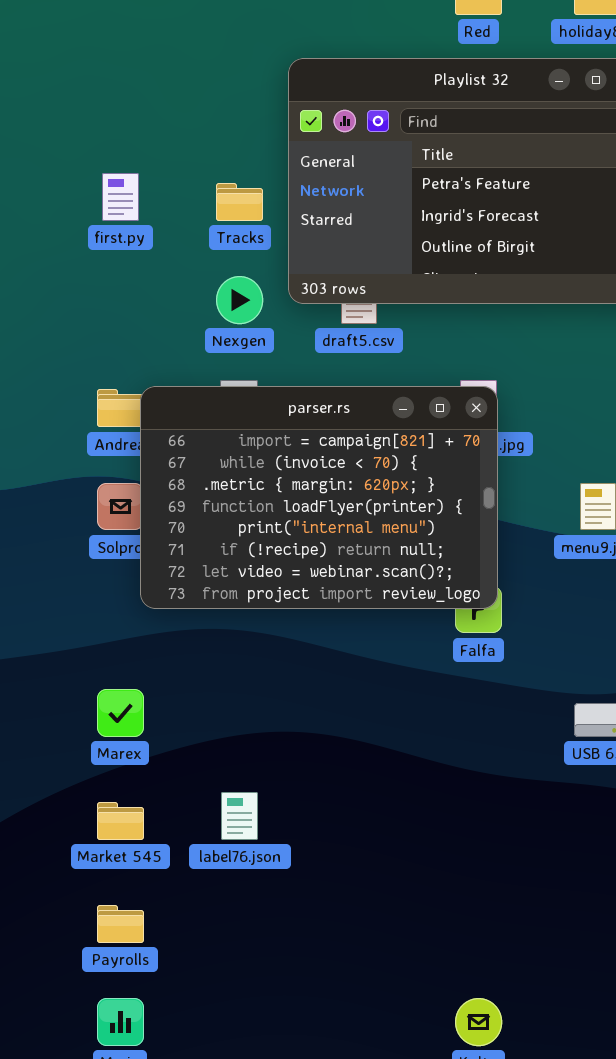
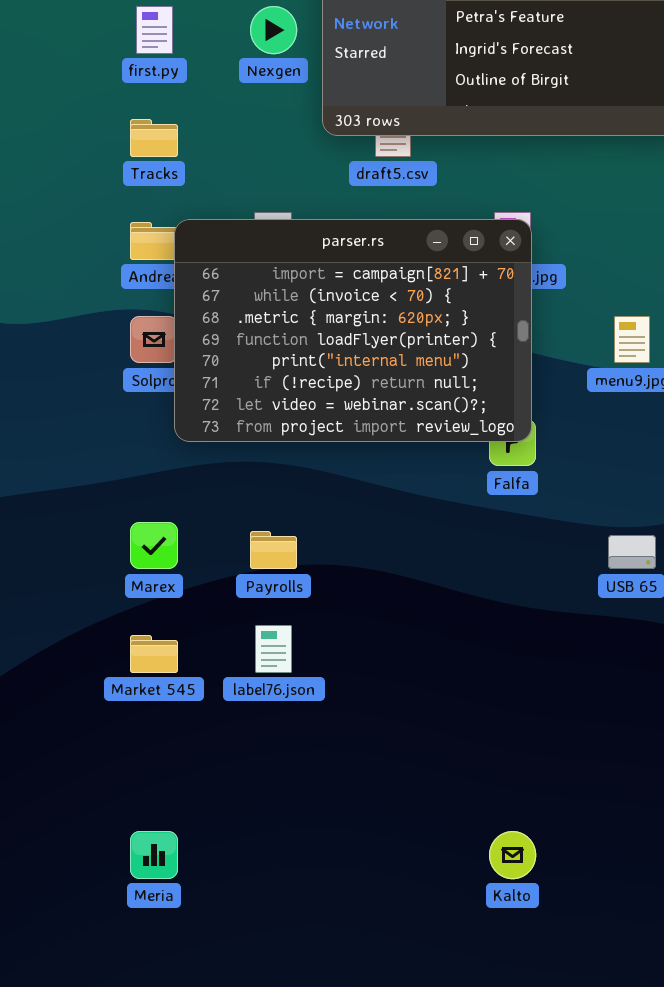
Tracks: [216,183,263,221] -> [130,119,178,157], moved
Nexgen: [216,276,263,324] -> [250,6,297,54], moved
Payrolls: [97,905,144,943] -> [250,531,297,569], moved

